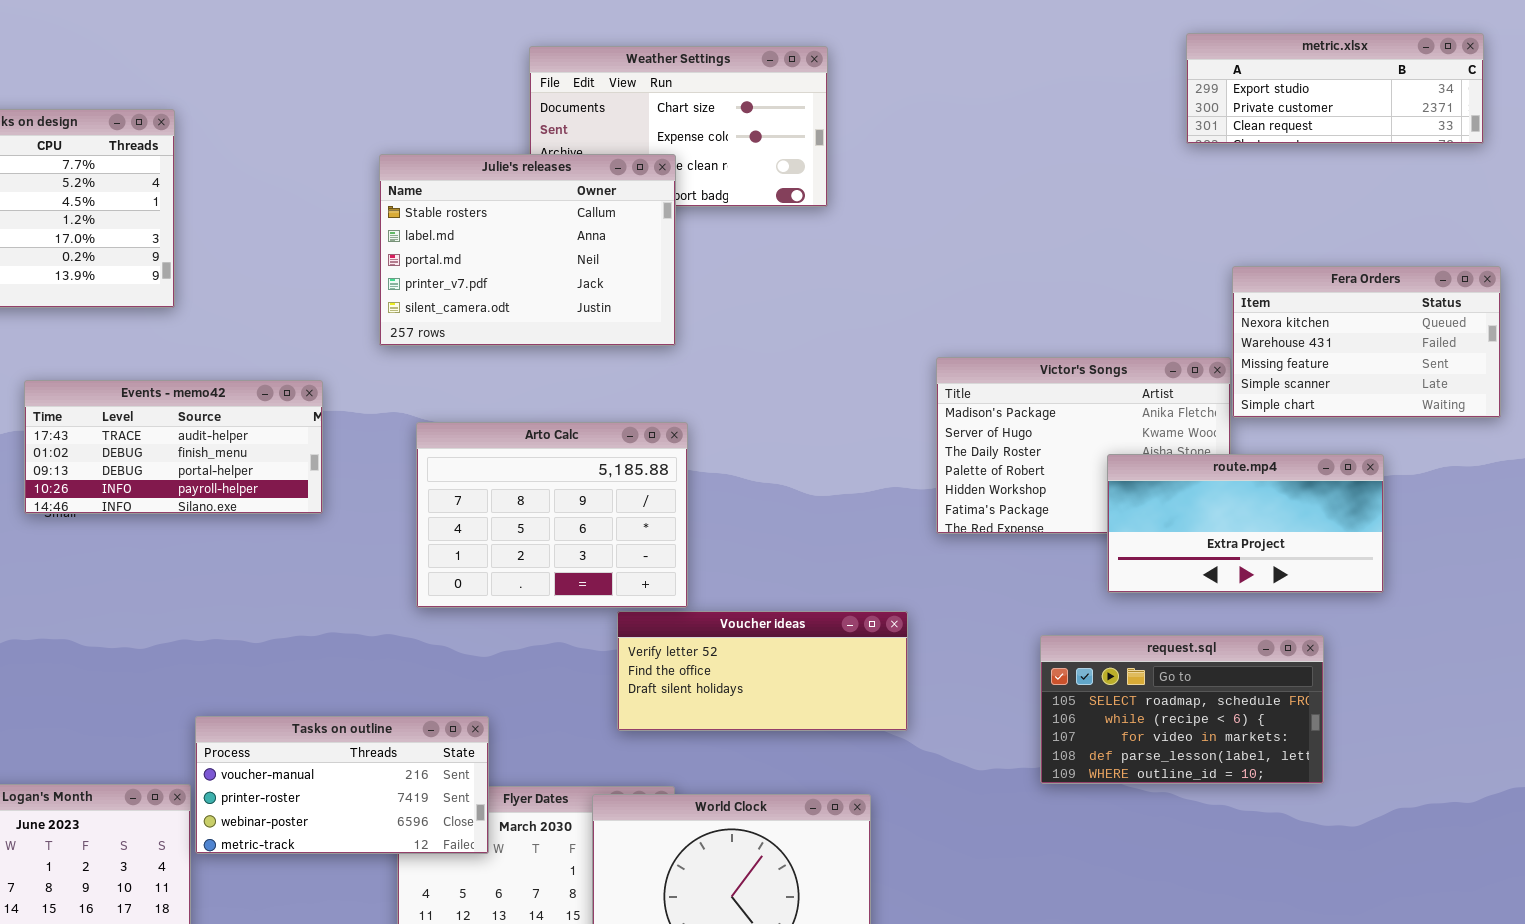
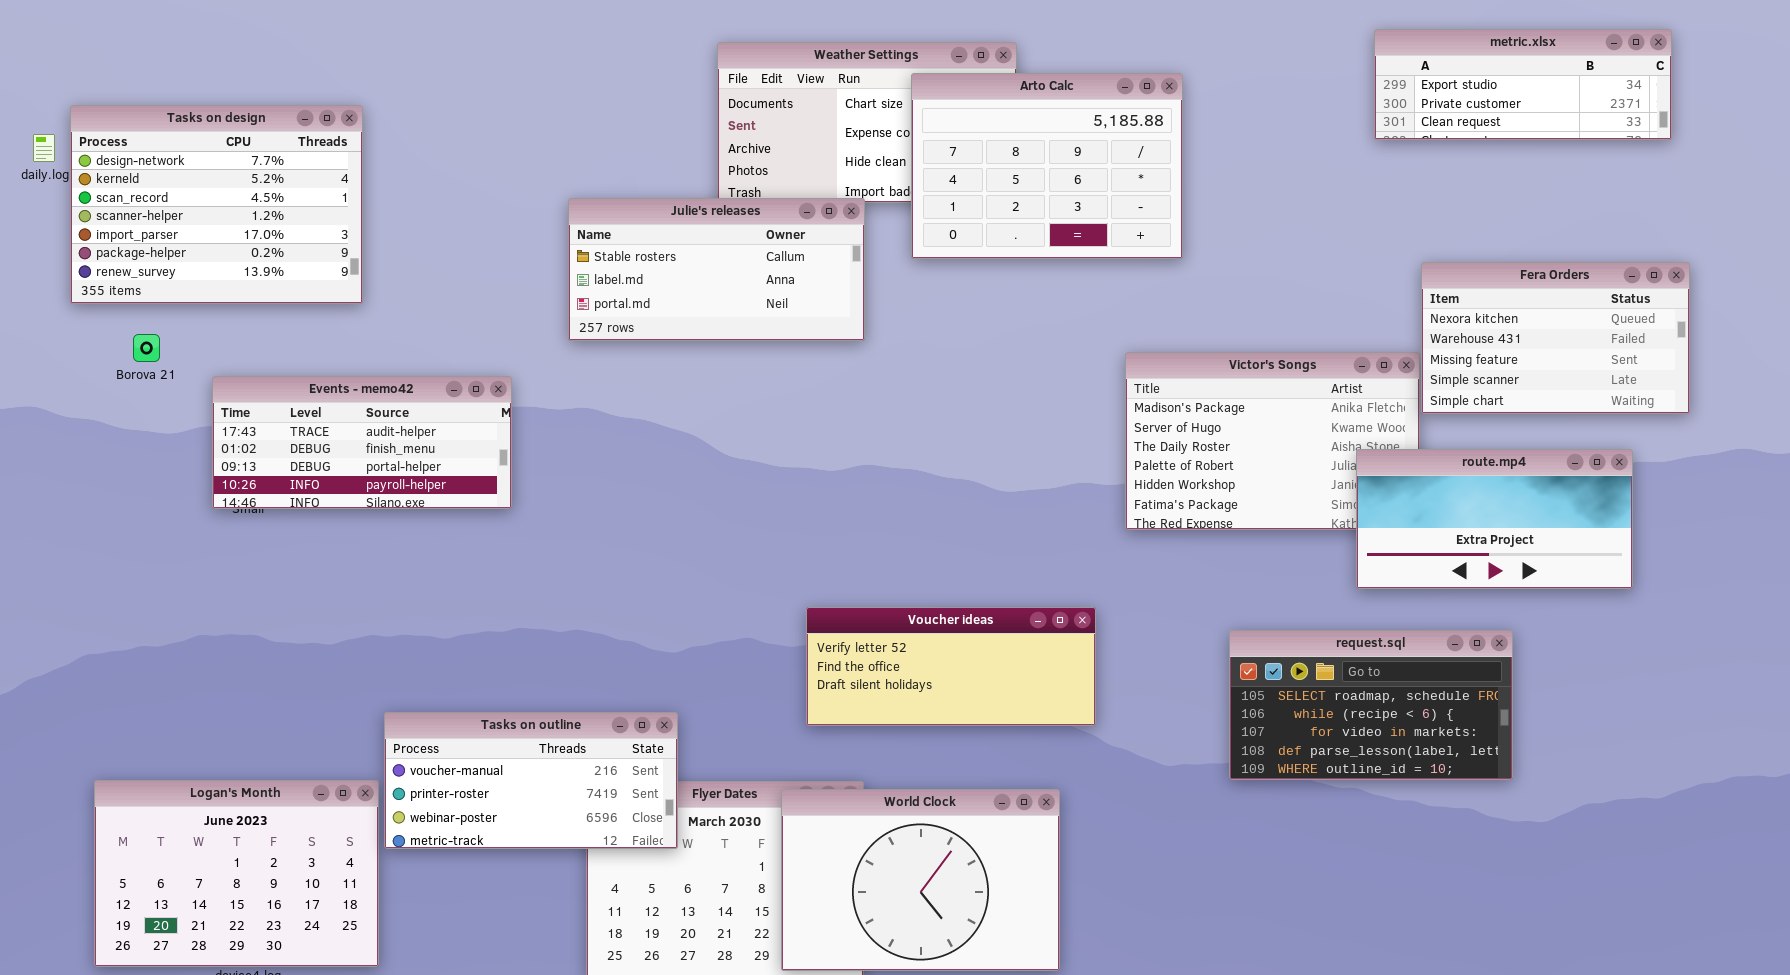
Julie's releases: [379,154,676,346] -> [568,198,865,341], resized
Arto Calc: [416,422,688,608] -> [911,73,1183,259], moved
route.mp4: [1107,454,1384,593] -> [1356,449,1633,589], moved

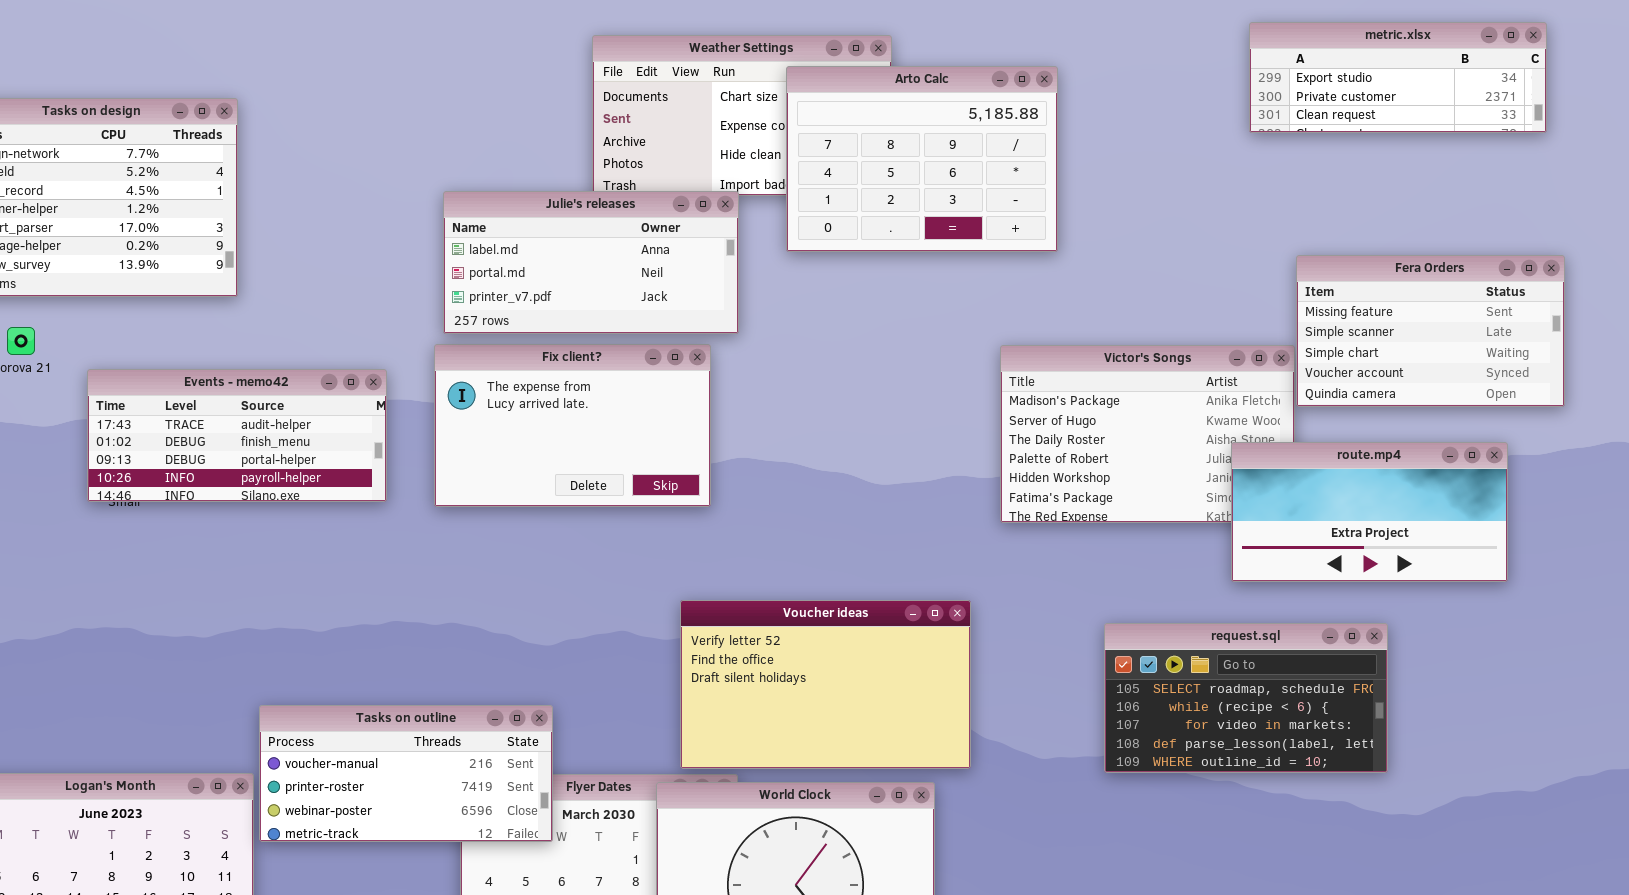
Julie's releases: [568,198,865,341] -> [443,191,739,334], scrolled down 1 row
Fera Orders: [1421,262,1690,414] -> [1296,255,1565,407], scrolled down 2 rows
Fix client?: none -> [434,344,711,507], opened
Voucher ideas: [806,607,1096,726] -> [680,600,971,769], resized

